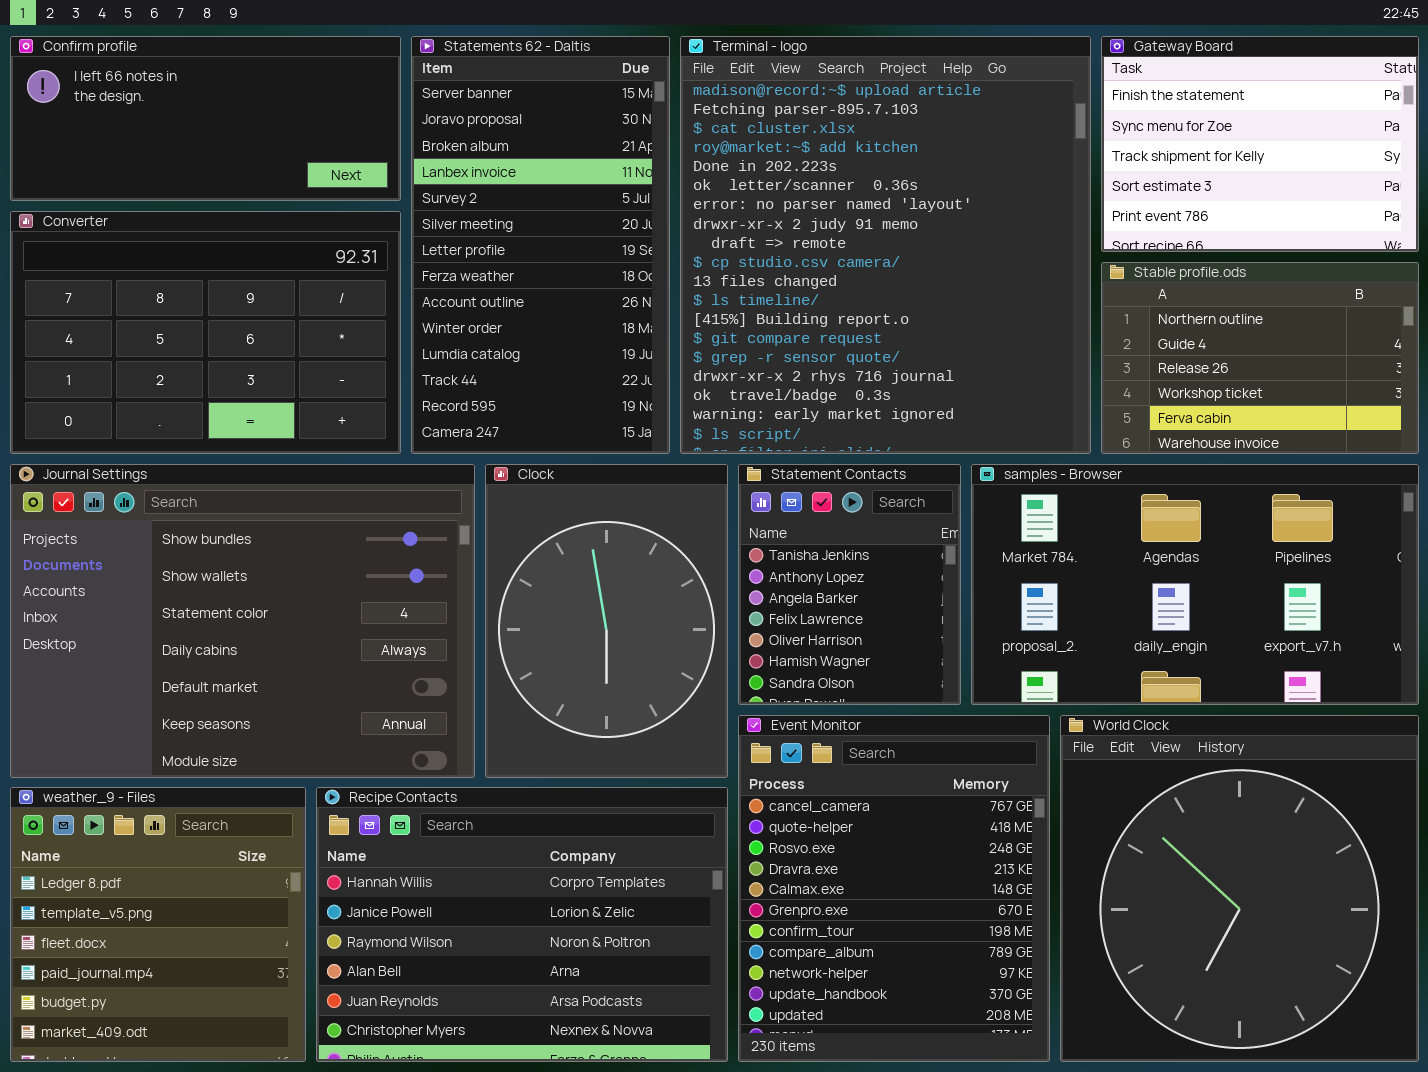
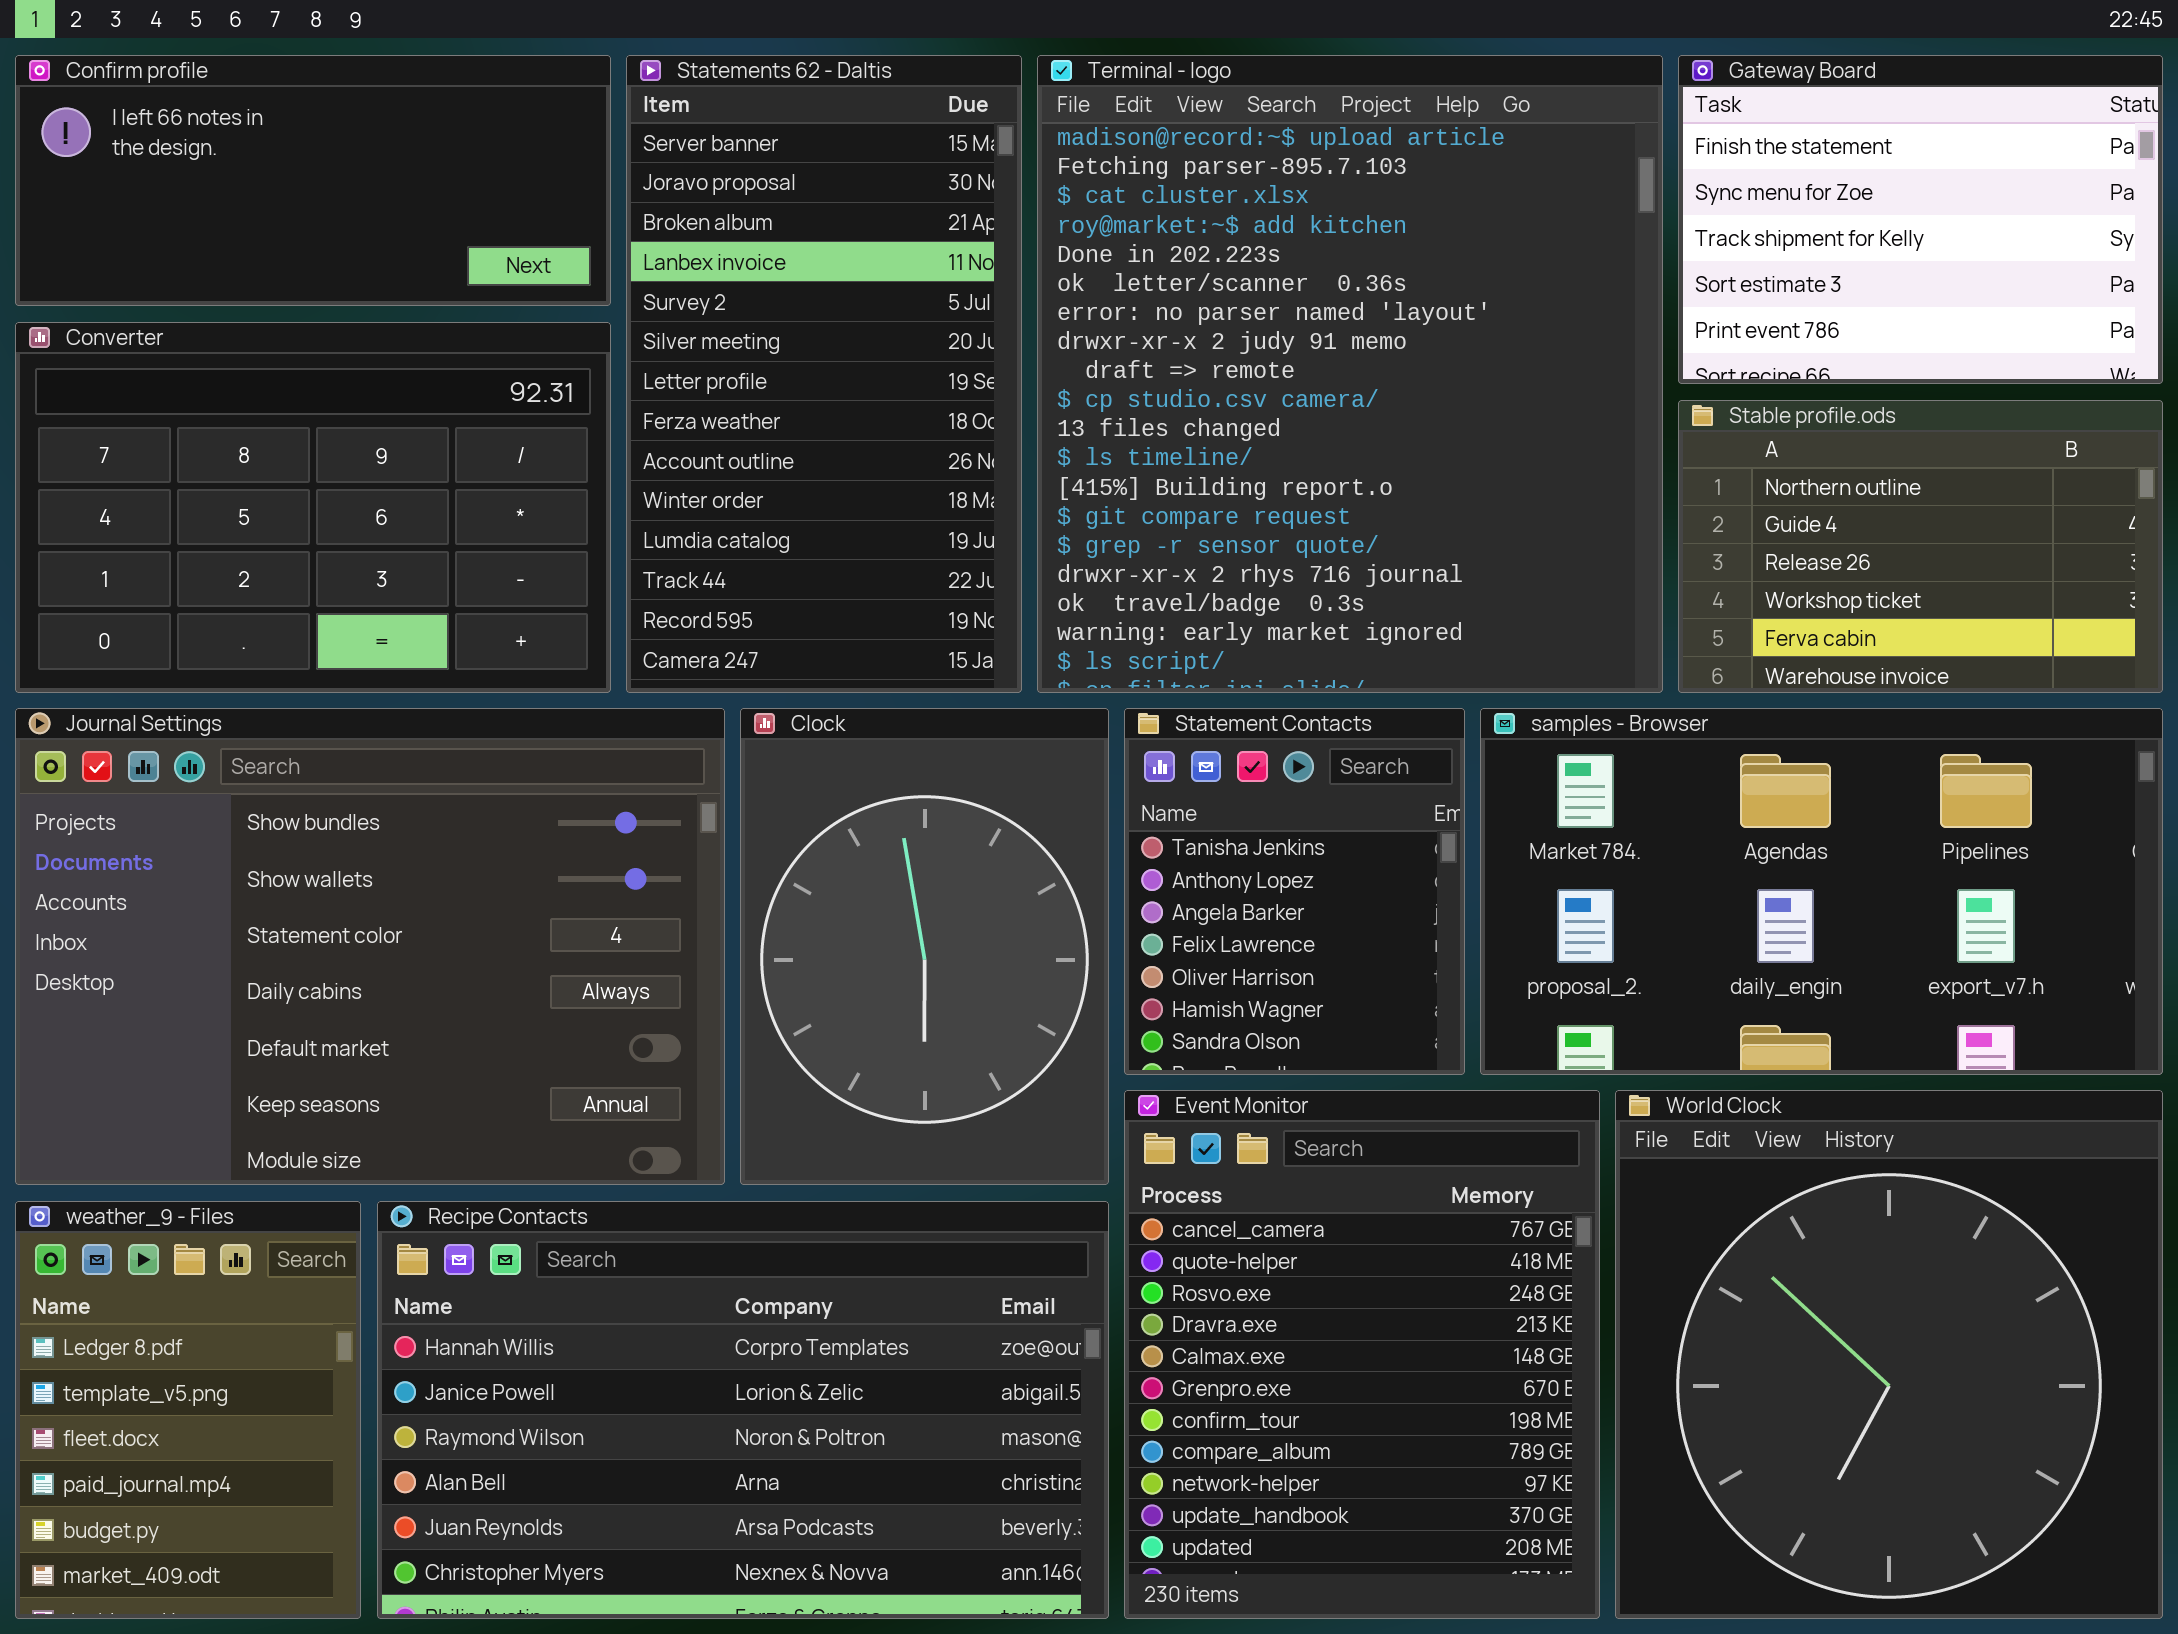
weather_9 - Files: [10,787,306,1062] -> [15,1201,361,1619], resized
Recipe Contacts: [316,787,728,1062] -> [377,1201,1109,1619], resized

